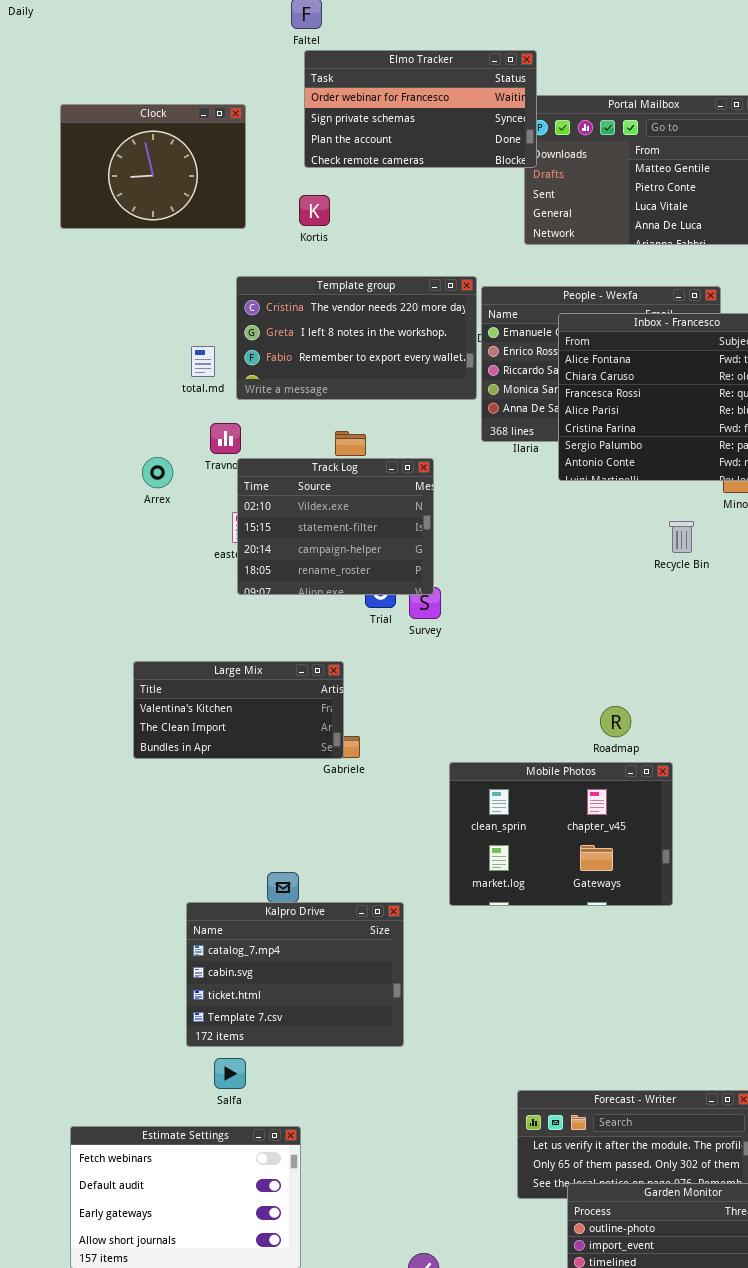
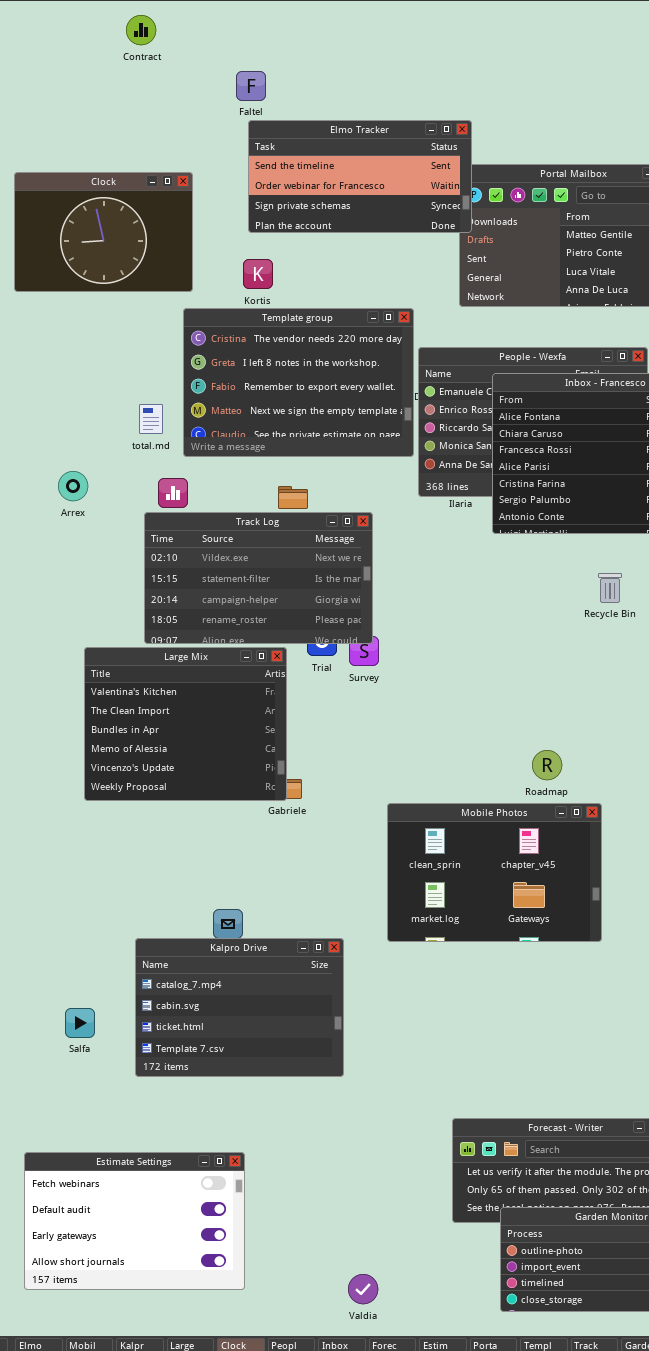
Elmo Tracker: [304,50,537,168] -> [248,120,472,233], scrolled up 1 row
Template group: [236,276,477,400] -> [183,308,414,457], resized
Arrex: [142,457,173,488] -> [58,471,88,501], moved
Track Log: [237,458,434,595] -> [144,512,373,644], resized
Large Mix: [133,661,344,759] -> [84,647,287,801], resized
Salfa: [214,1058,246,1089] -> [65,1008,95,1038], moved

